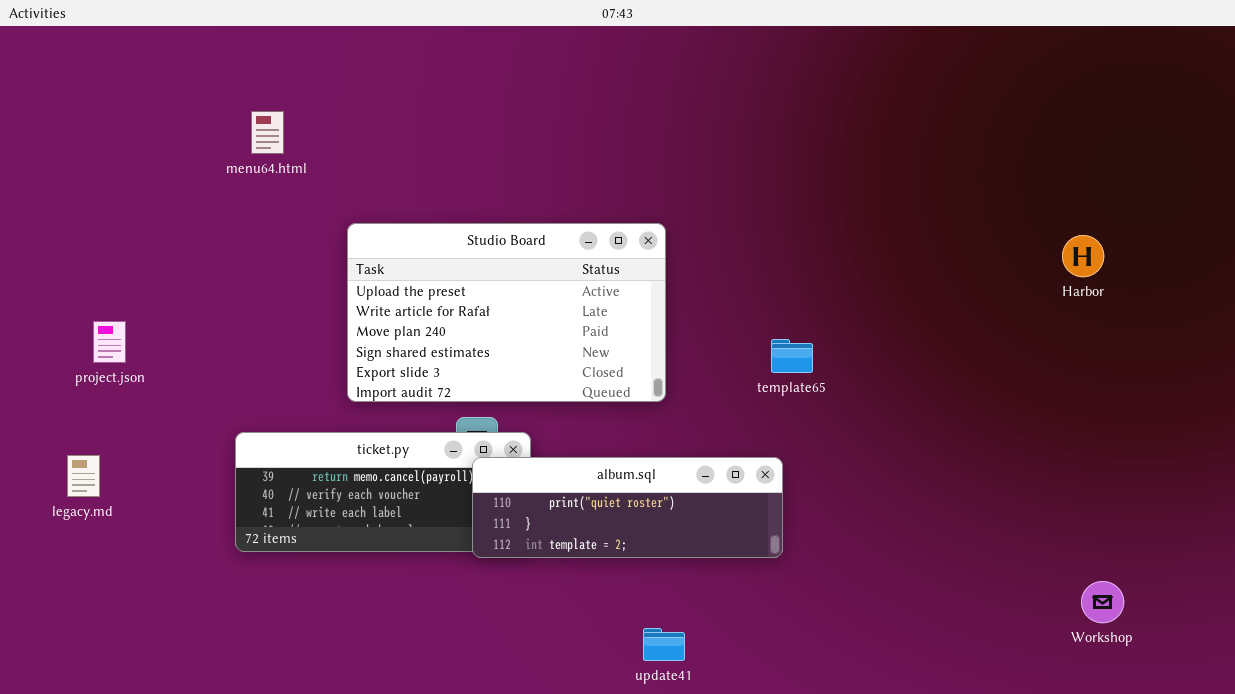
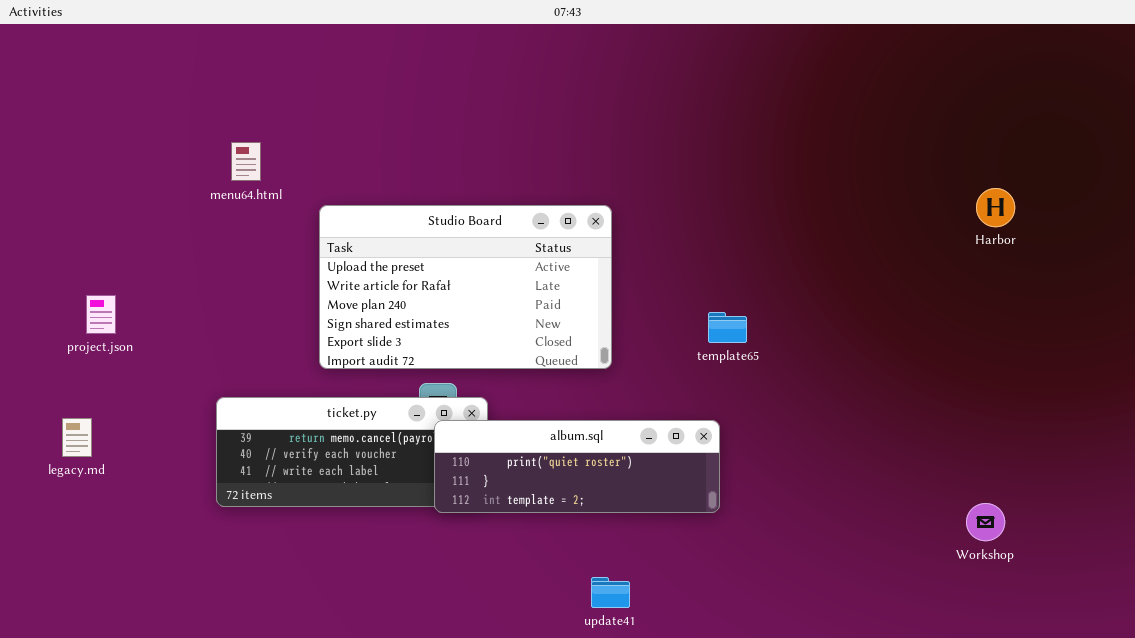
menu64.html: [251,111,284,154] -> [231,142,261,181], moved
Harbor: [1062,235,1104,277] -> [976,188,1015,227], moved
Workshop: [1081,581,1124,623] -> [966,503,1005,541], moved

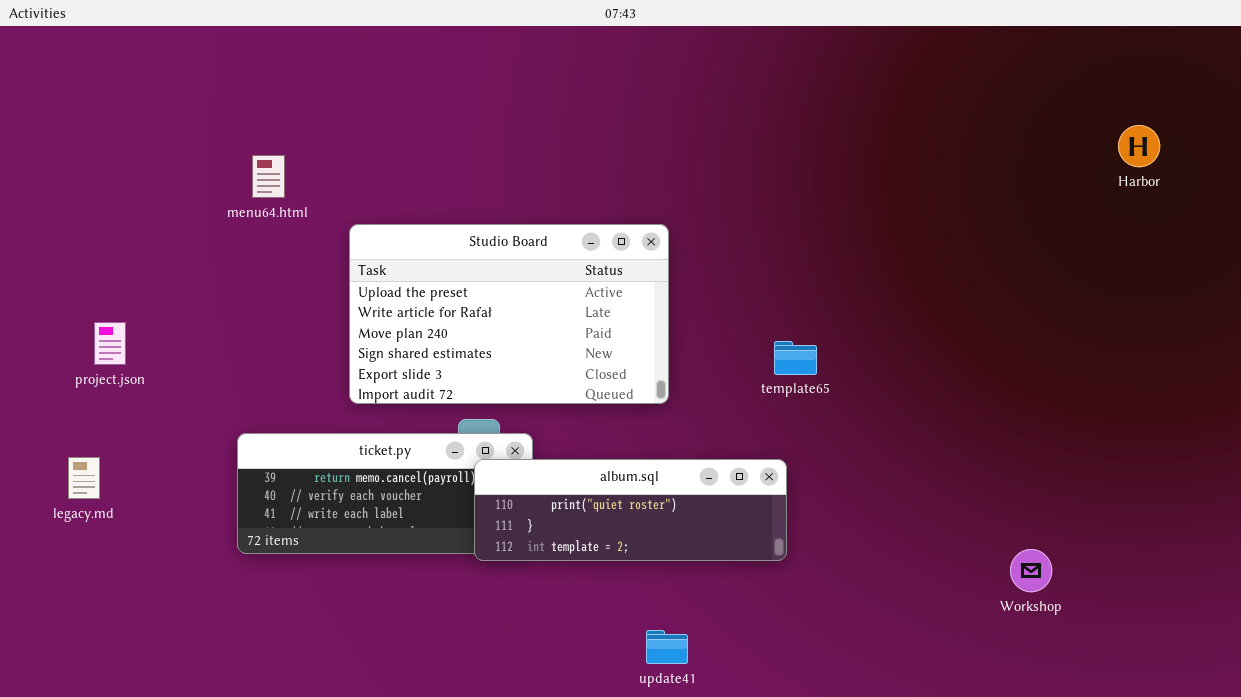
Harbor: [976,188,1015,227] -> [1118,125,1160,167], moved
Workshop: [966,503,1005,541] -> [1010,549,1052,592], moved

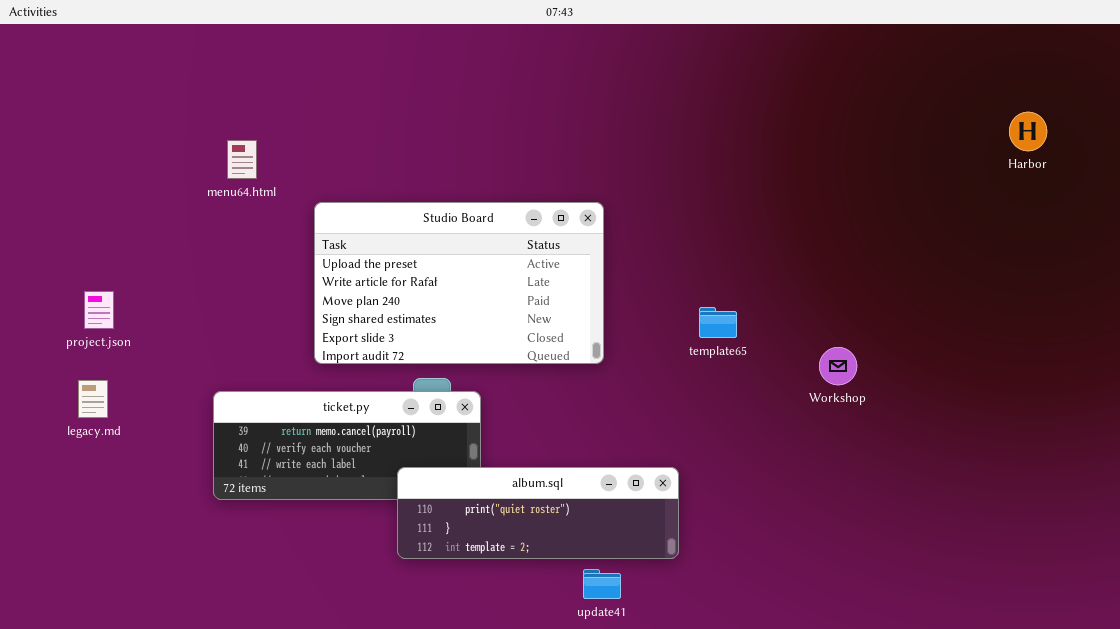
legacy.md: [68,457,100,499] -> [78,380,108,418], moved
album.sql: [474,459,787,561] -> [397,467,679,559], moved
Workshop: [1010,549,1052,592] -> [819,347,857,385], moved

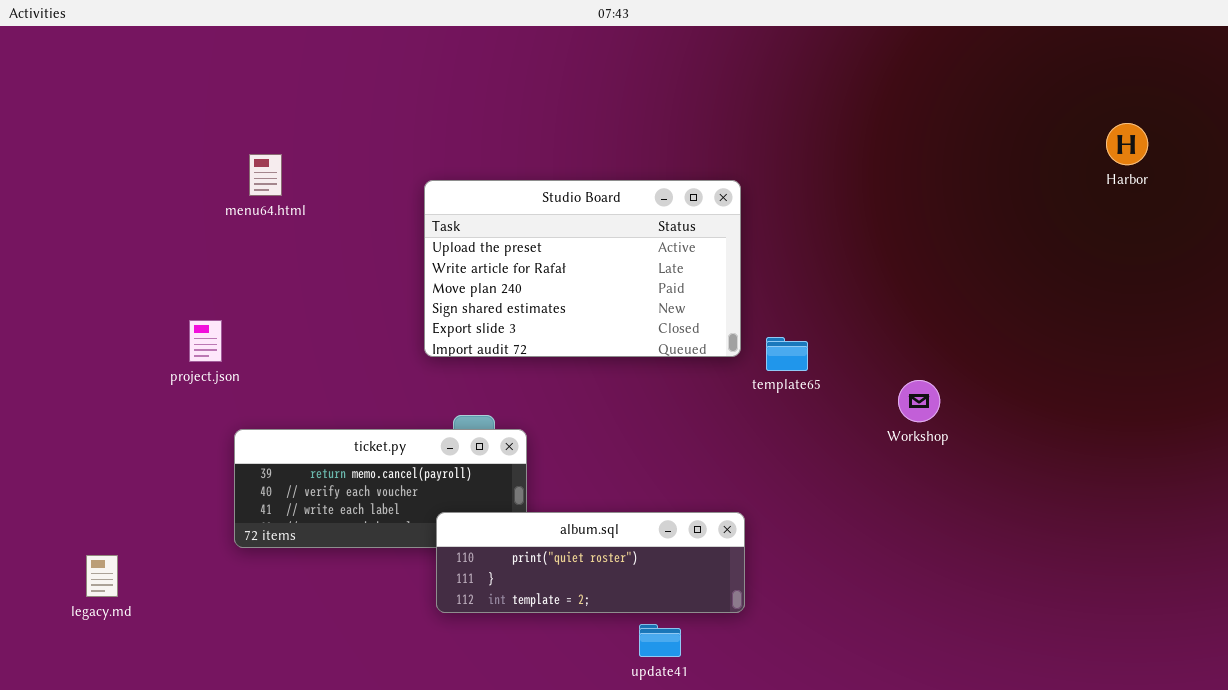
Studio Board: [314,202,604,364] -> [424,180,741,357], moved
project.json: [84,291,114,329] -> [189,320,222,362], moved
legacy.md: [78,380,108,418] -> [86,555,118,597], moved

